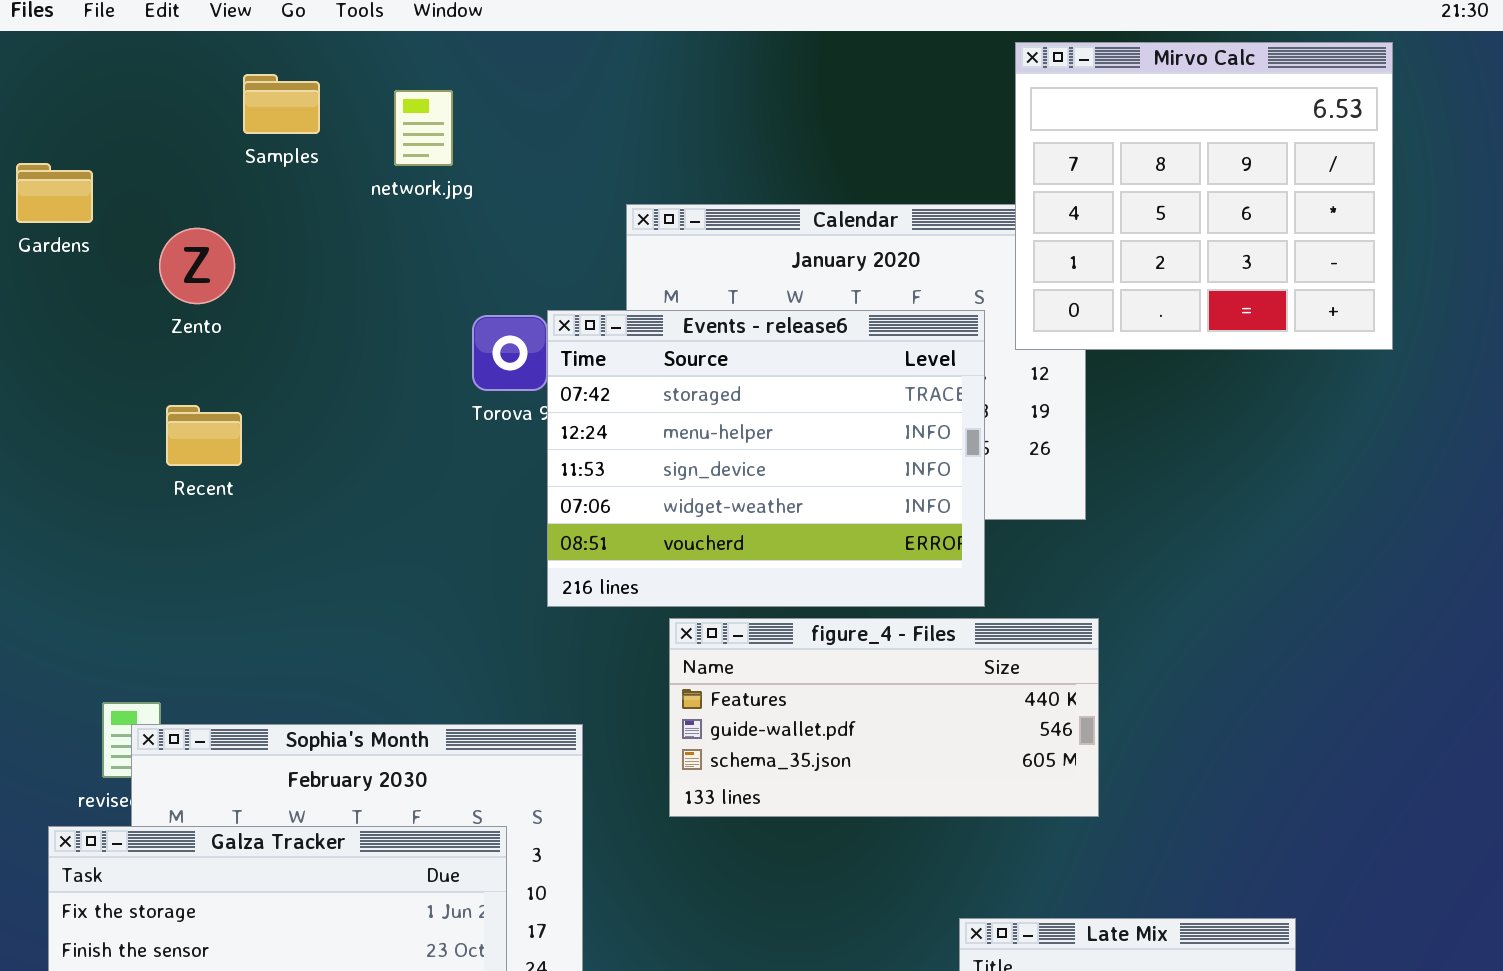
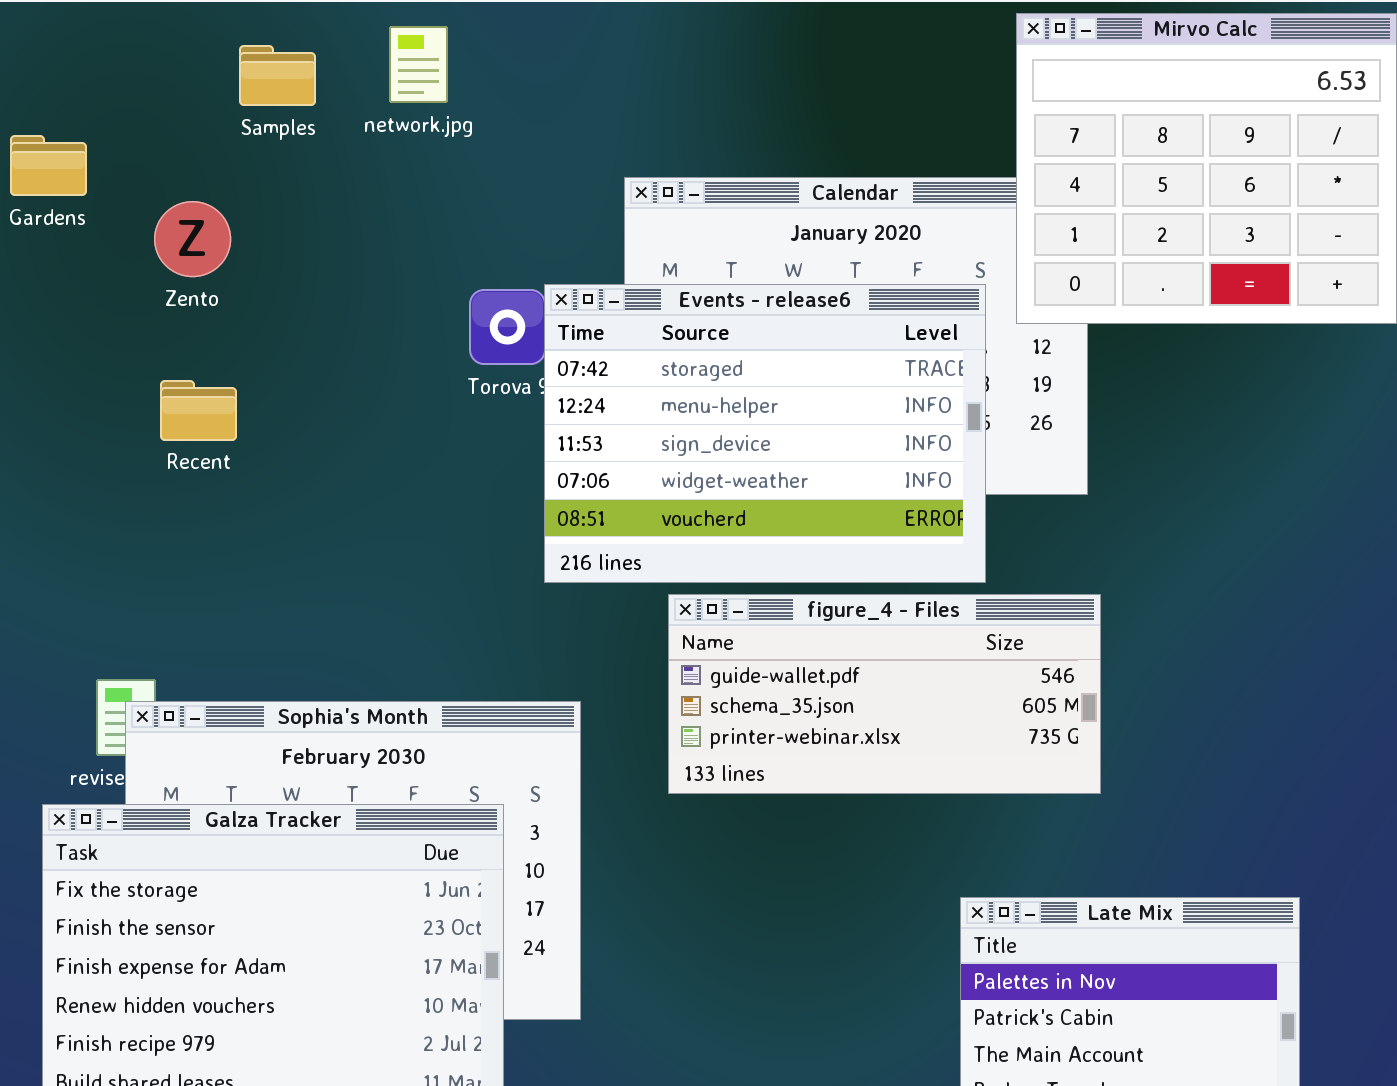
network.jpg: [394,90,453,166] -> [389,26,448,103], moved
figure_4 - Files: [669,618,1099,817] -> [668,594,1101,794], scrolled down 1 row

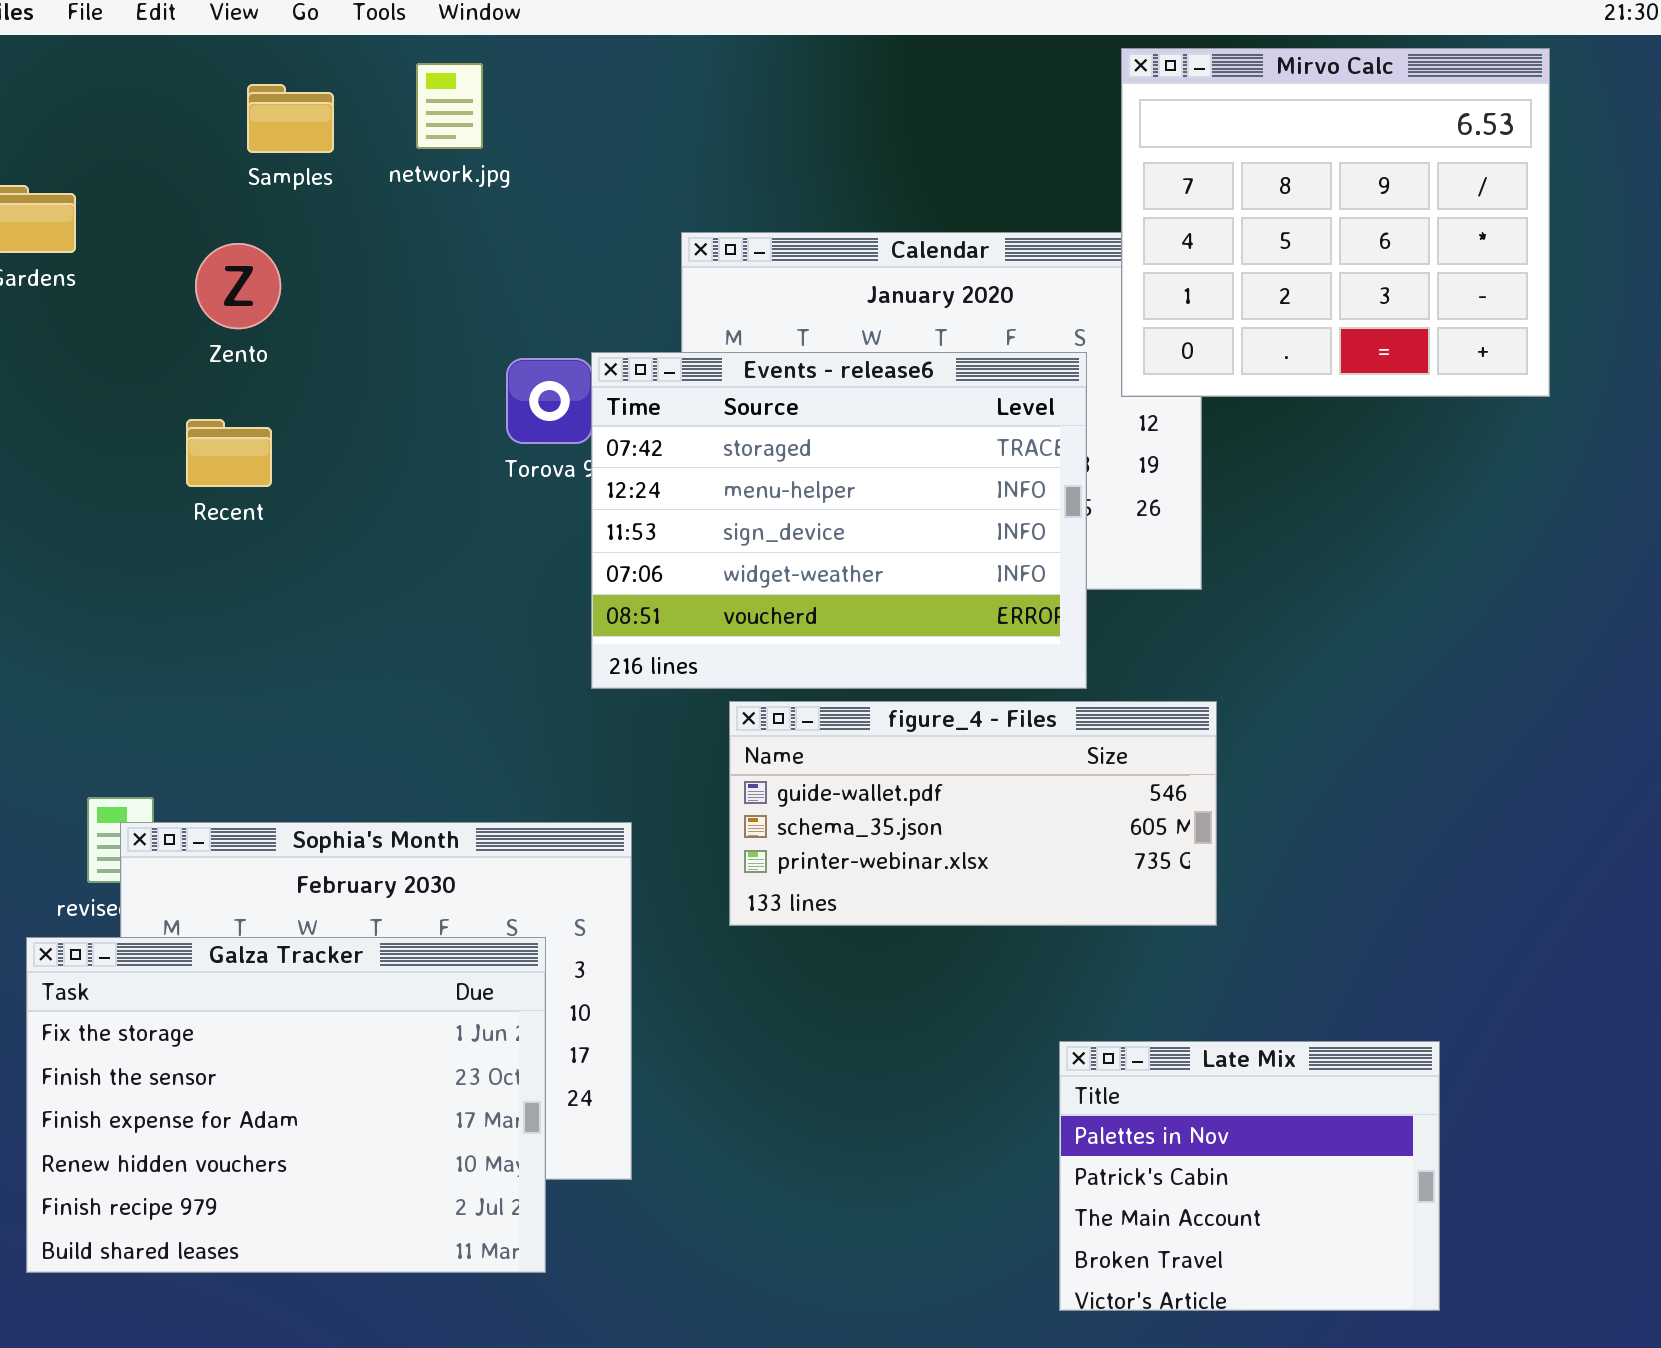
Zento: [154,201,231,277] -> [195,243,281,329], moved
Recent: [160,380,237,441] -> [186,419,272,487], moved

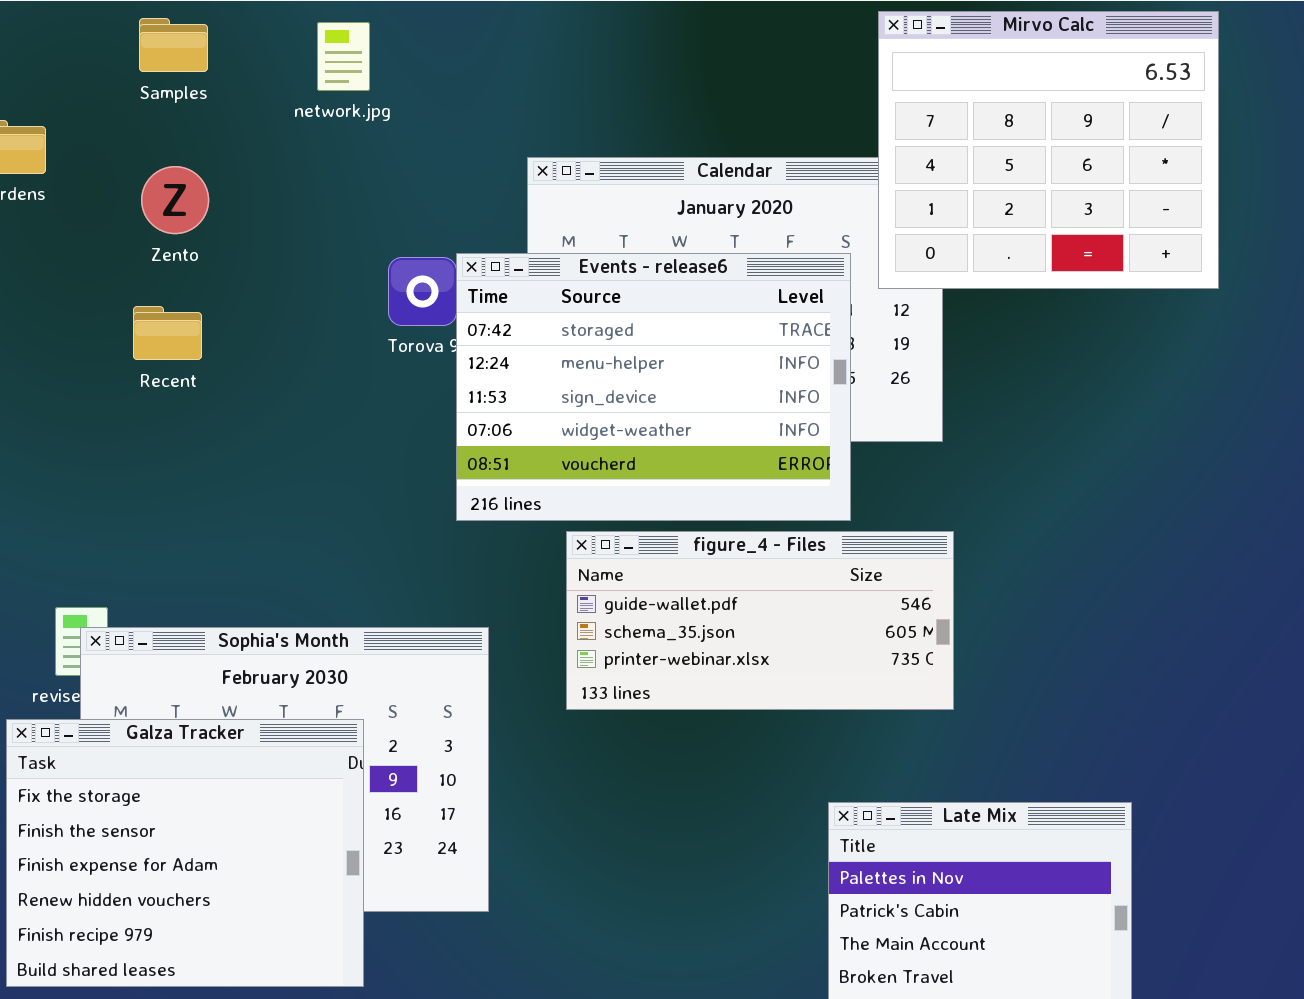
Samples: [247,84,334,153] -> [139,18,208,72], moved
Galza Tracker: [26,937,546,1273] -> [6,719,364,987], resized

